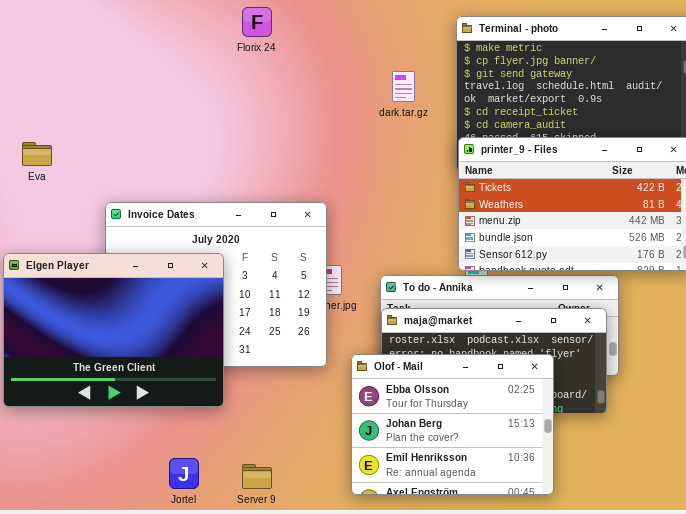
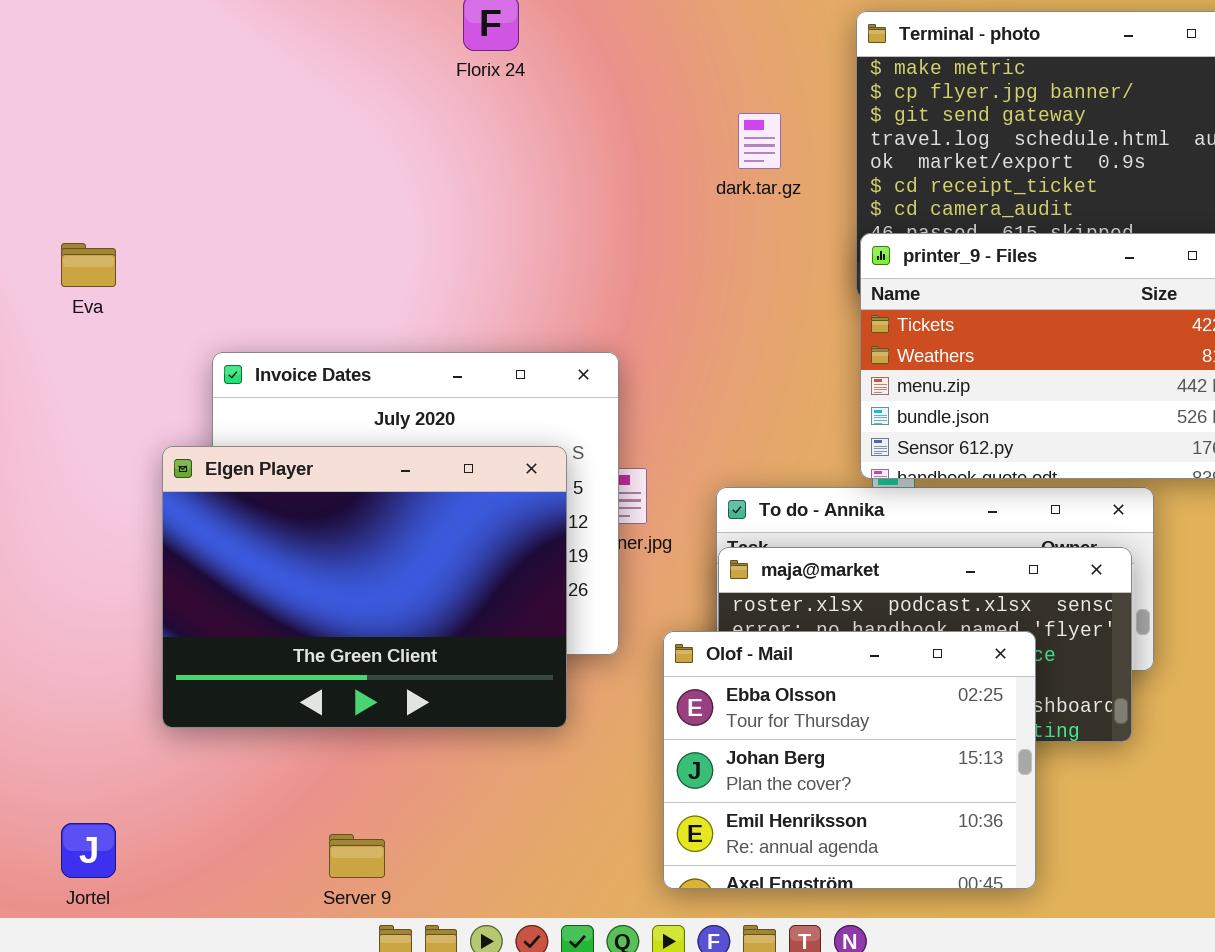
Elgen Player: [3,253,224,407] -> [162,446,567,728], moved
Jortel: [169,458,199,489] -> [61,823,116,878], moved
Server 9: [242,464,272,489] -> [329,834,385,878], moved

